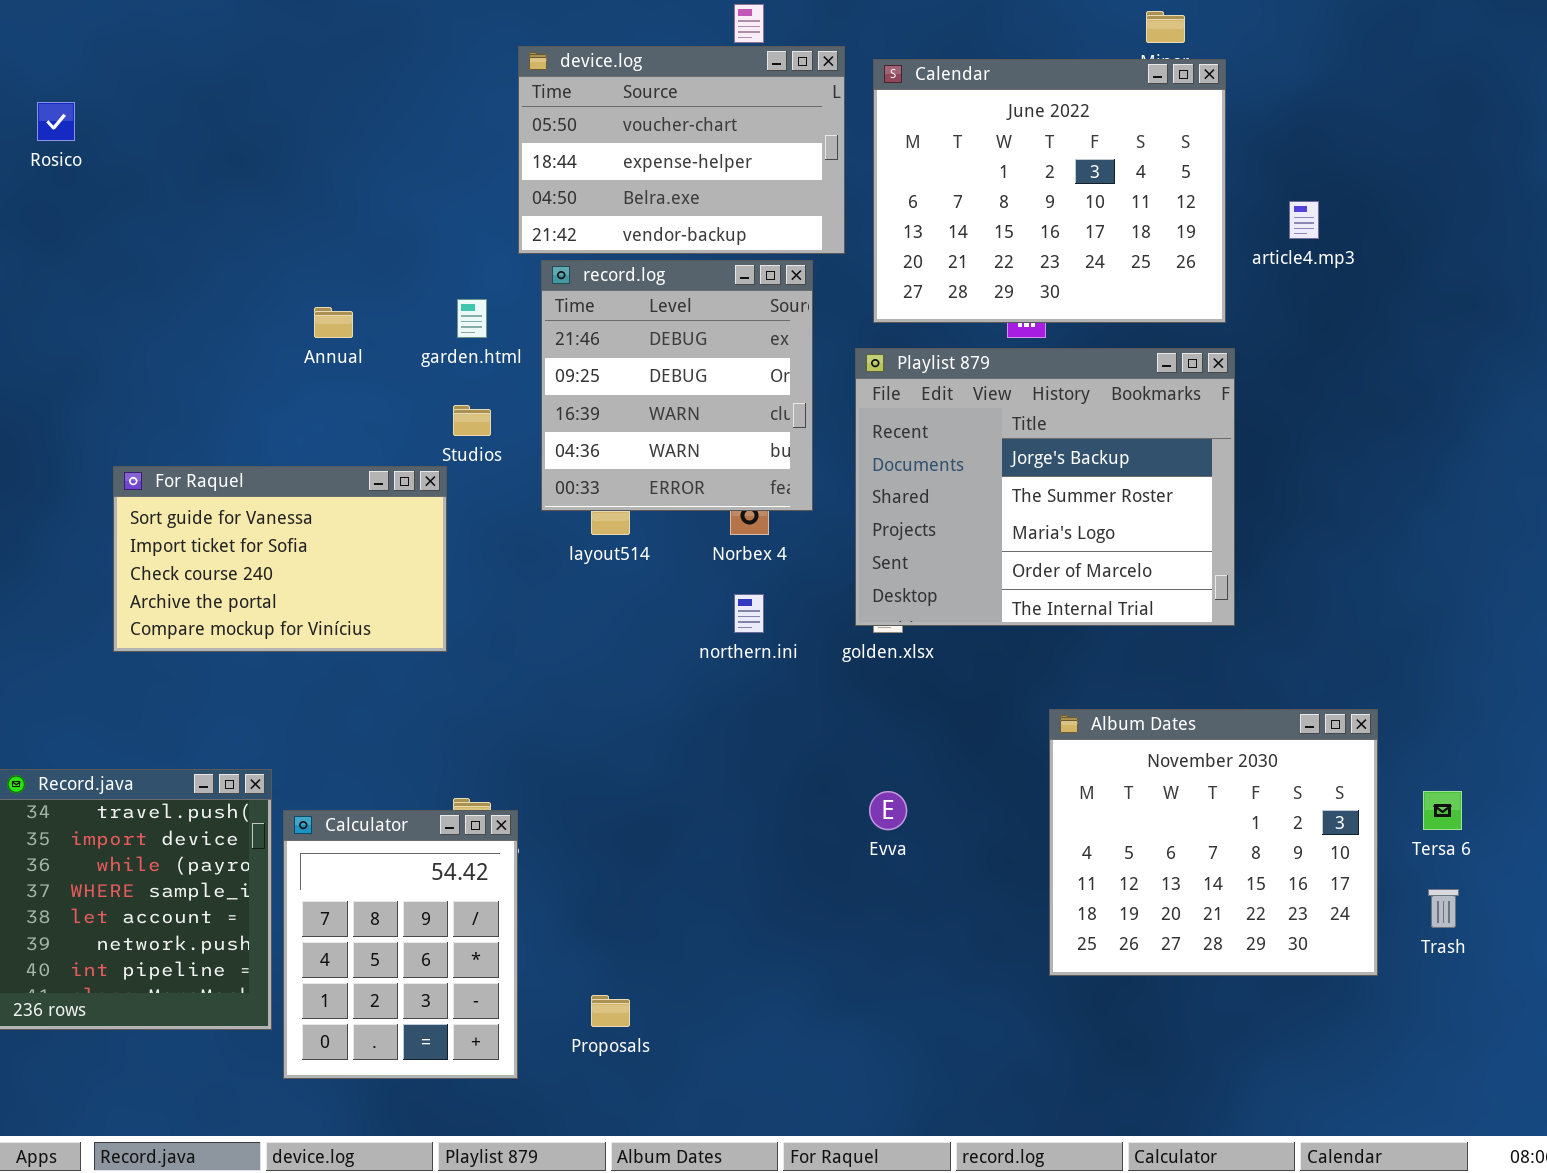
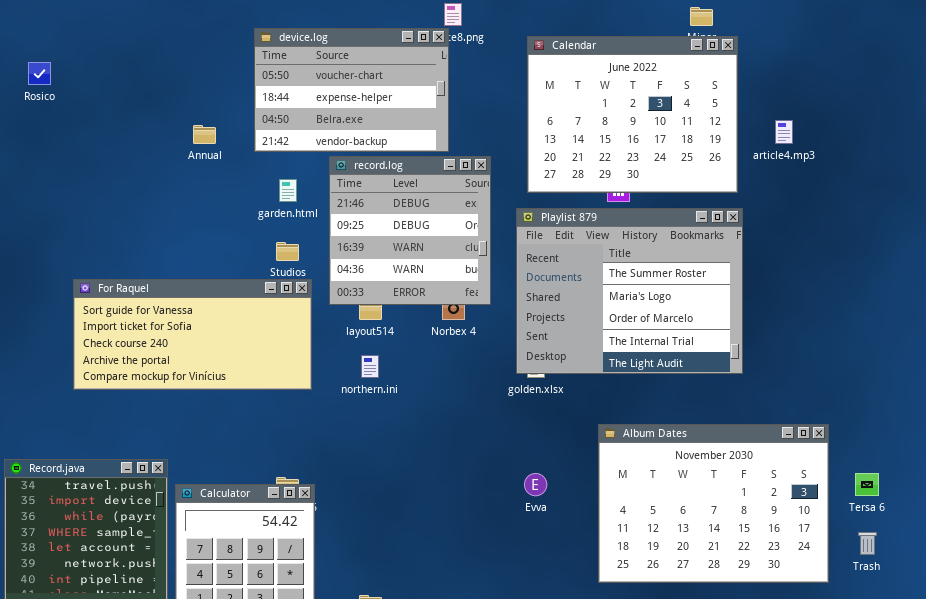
device.log: [518,46,845,254] -> [254,28,449,152], moved
Annual: [314,307,353,338] -> [193,125,216,144], moved
Playlist 879: [855,348,1235,626] -> [516,208,743,374], scrolled down 1 row
For Raquel: [113,466,447,652] -> [73,279,312,390], resized
northern.ini: [734,594,764,633] -> [361,355,379,378], moved
Album Dates: [1049,709,1378,976] -> [598,424,829,583], resized

